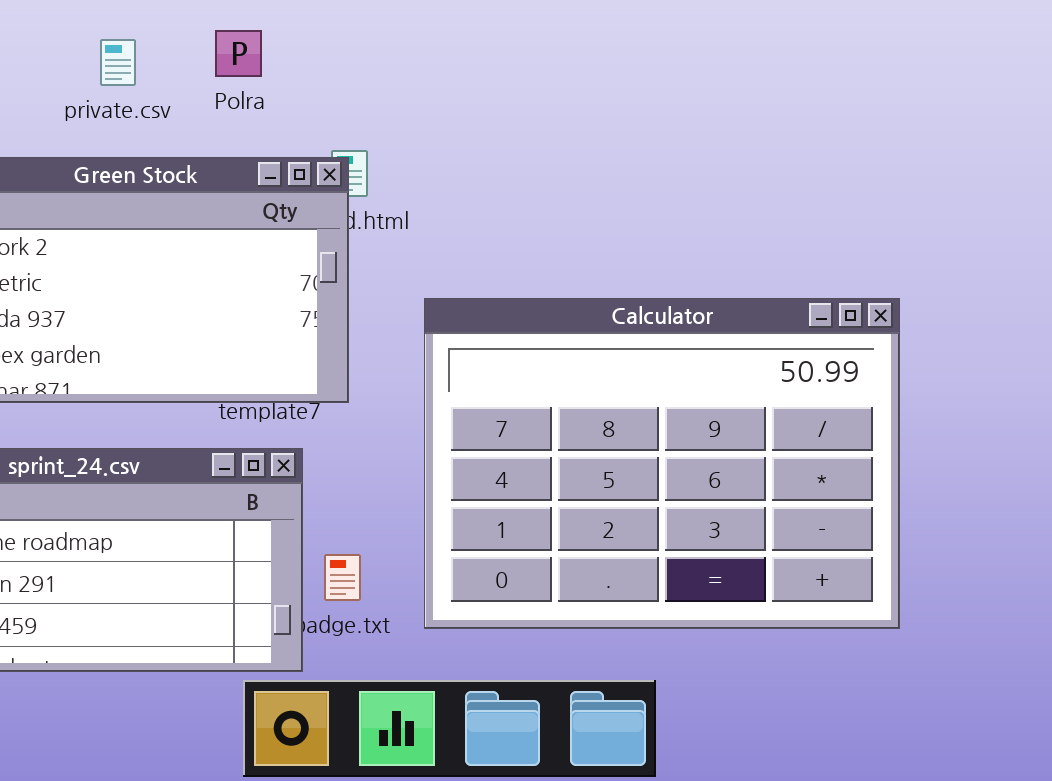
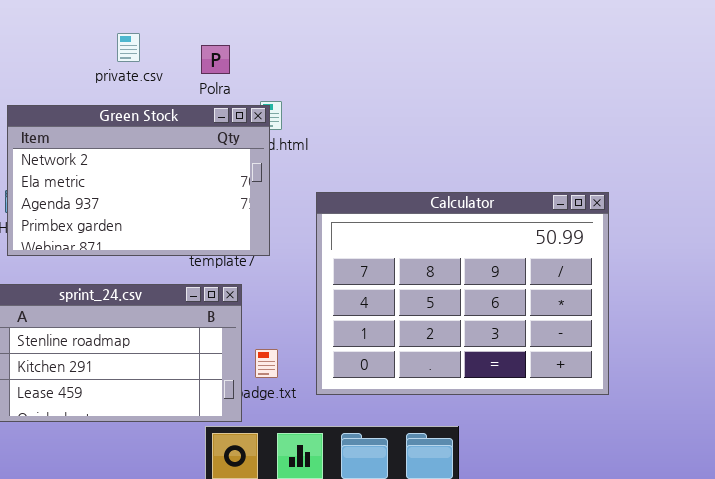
Polra: [215,30,262,77] -> [201,45,230,74], moved

